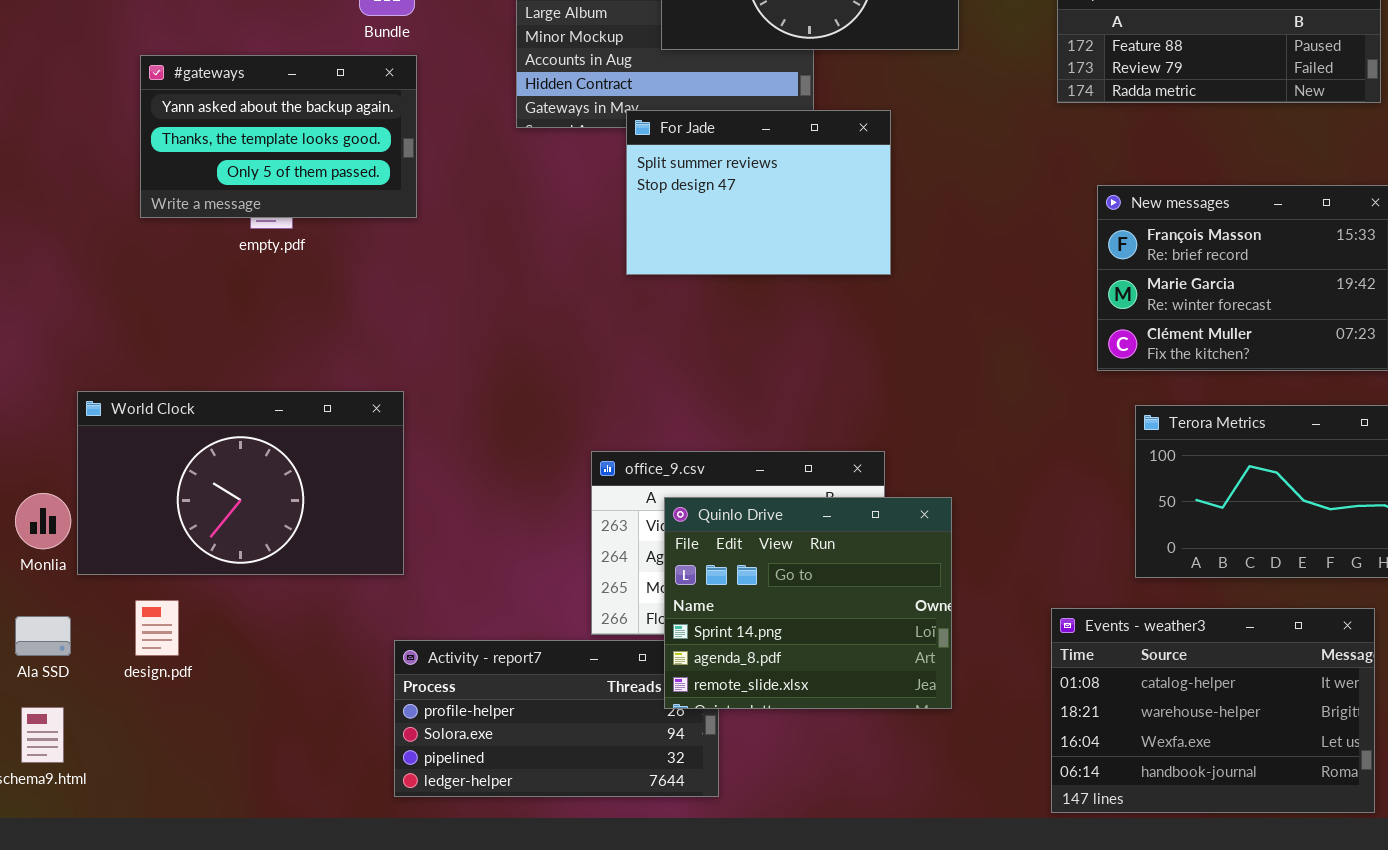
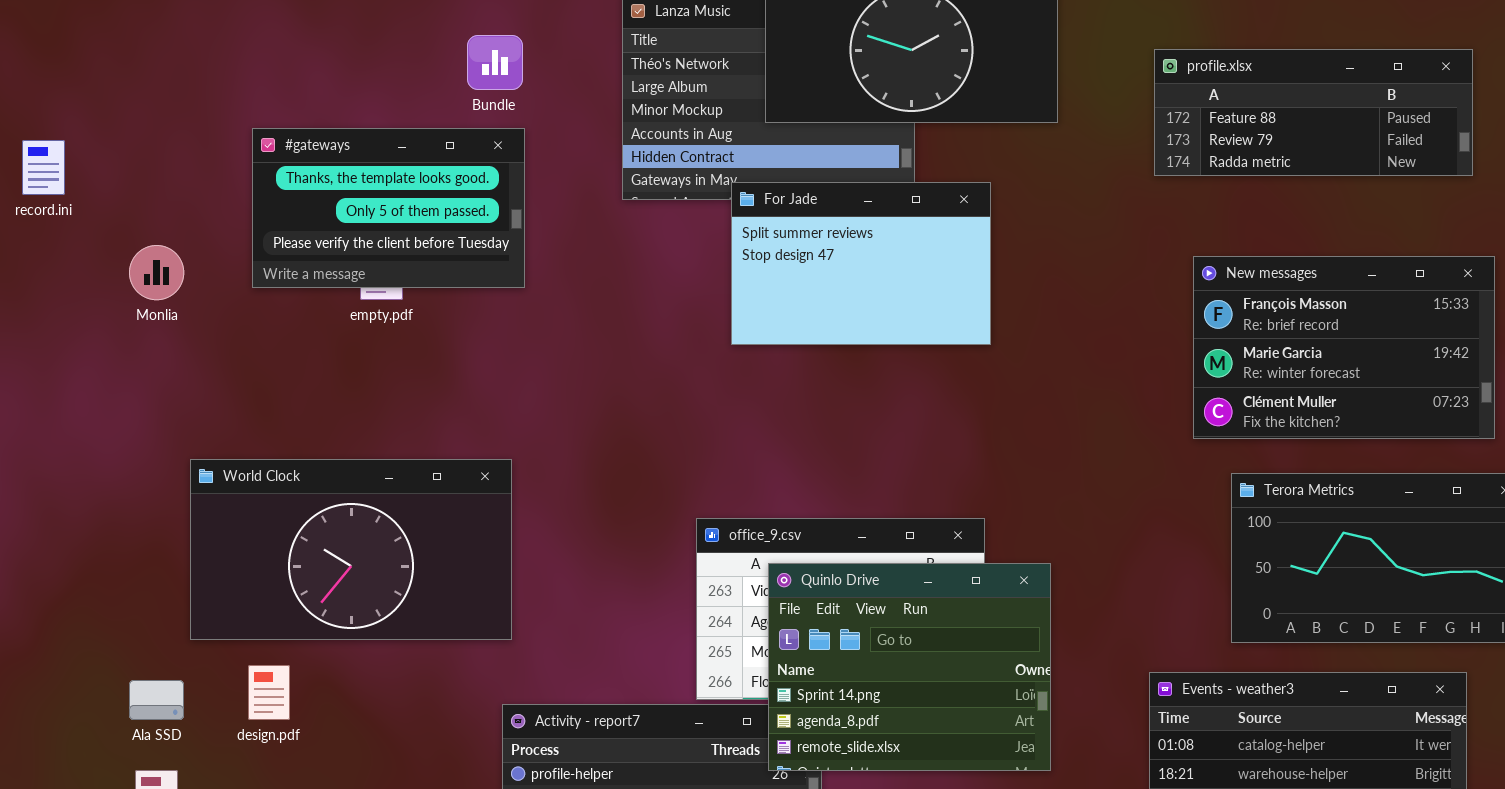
#gateways: [140,55,417,218] -> [252,128,525,288], scrolled down 1 row
Monlia: [15,493,71,549] -> [129,245,184,300], moved

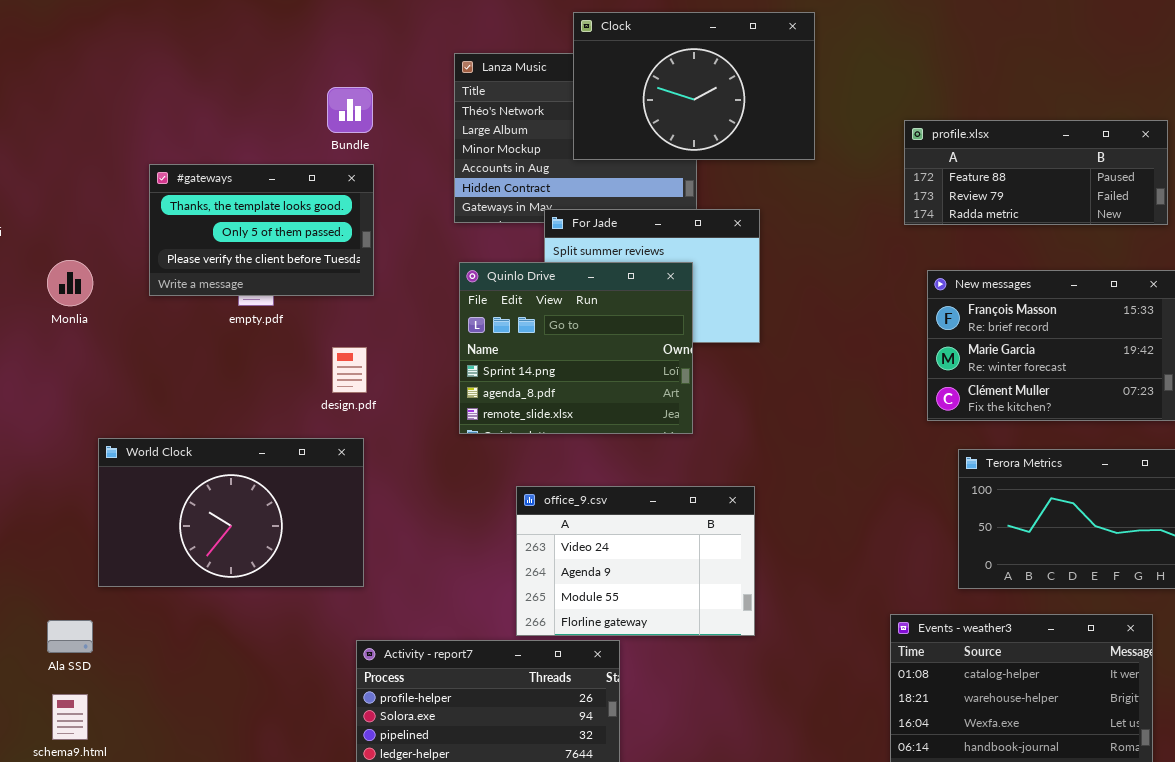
profile.xlsx: [1154,49,1473,176] -> [904,120,1168,225], moved
Quinlo Drive: [768,563,1051,771] -> [459,262,693,434], moved
design.pdf: [248,665,290,720] -> [332,347,367,393], moved

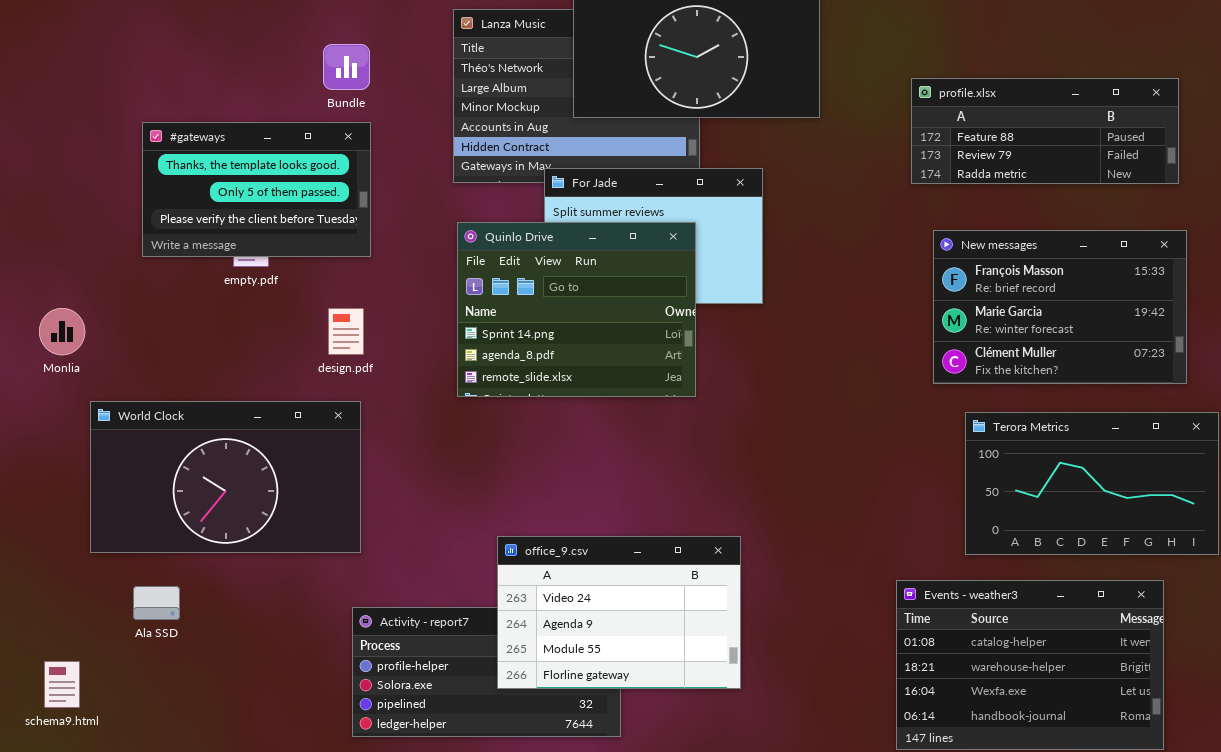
Monlia: [47,260,93,306] -> [39,308,85,355], moved
office_9.csv: [516,486,755,636] -> [497,536,741,689], moved
Ala SSD: [47,620,93,653] -> [133,586,180,620], moved

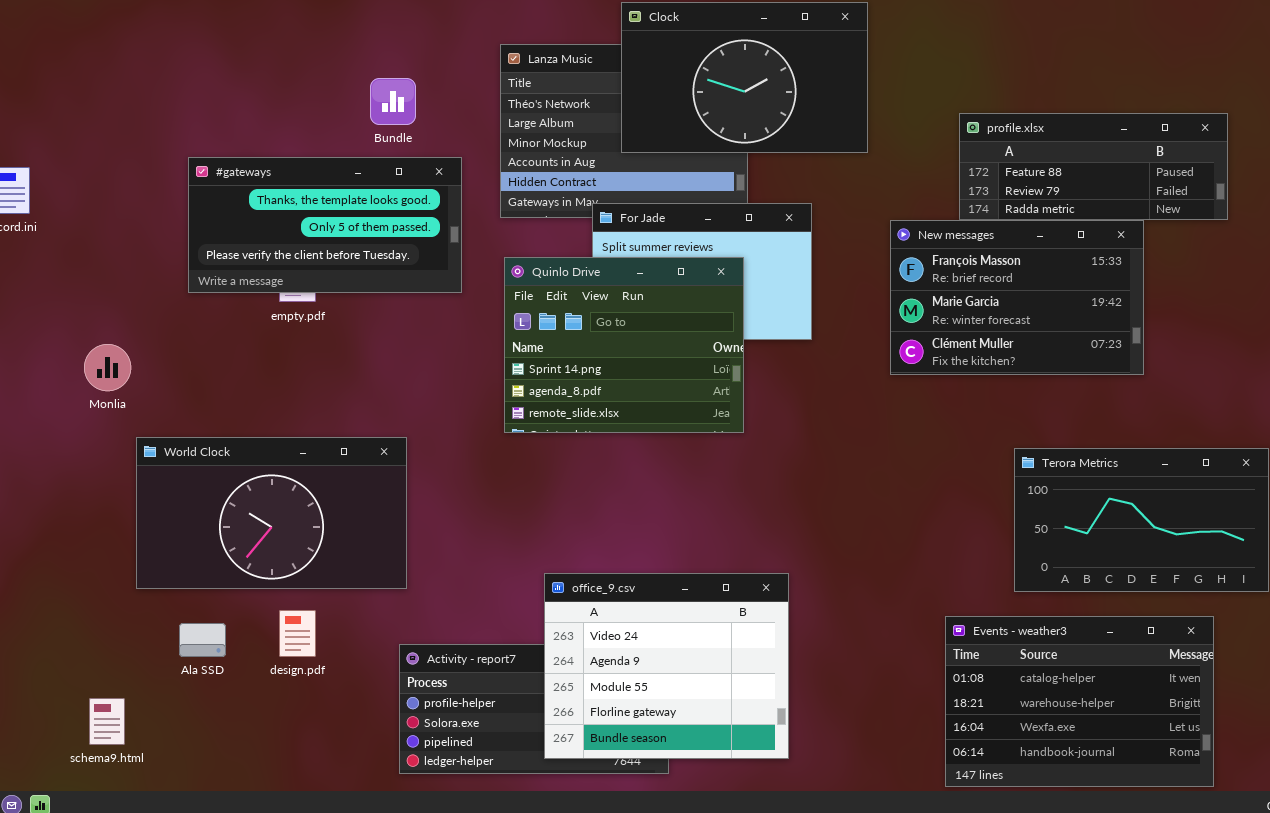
#gateways: [142,122,371,257] -> [188,157,462,293], resized
New messages: [933,230,1187,384] -> [890,220,1144,375], moved
design.pdf: [328,308,364,355] -> [279,610,316,657], moved
office_9.csv: [497,536,741,689] -> [544,573,789,759], resized

